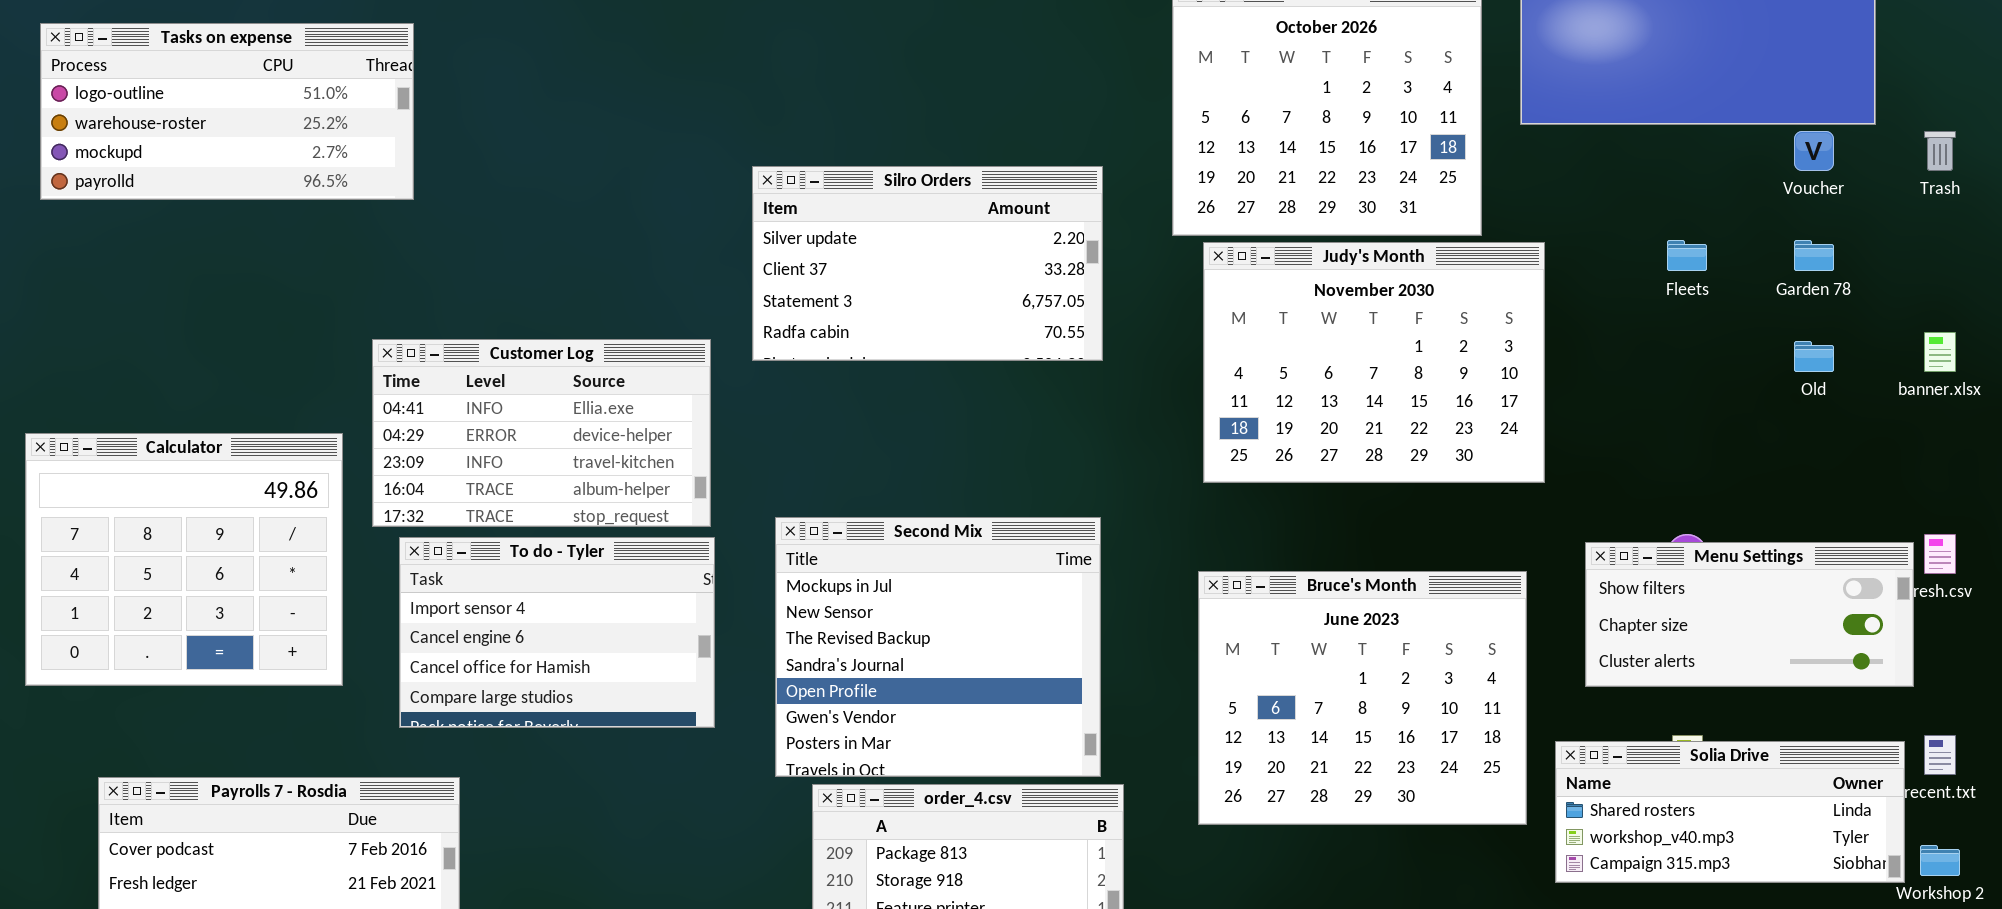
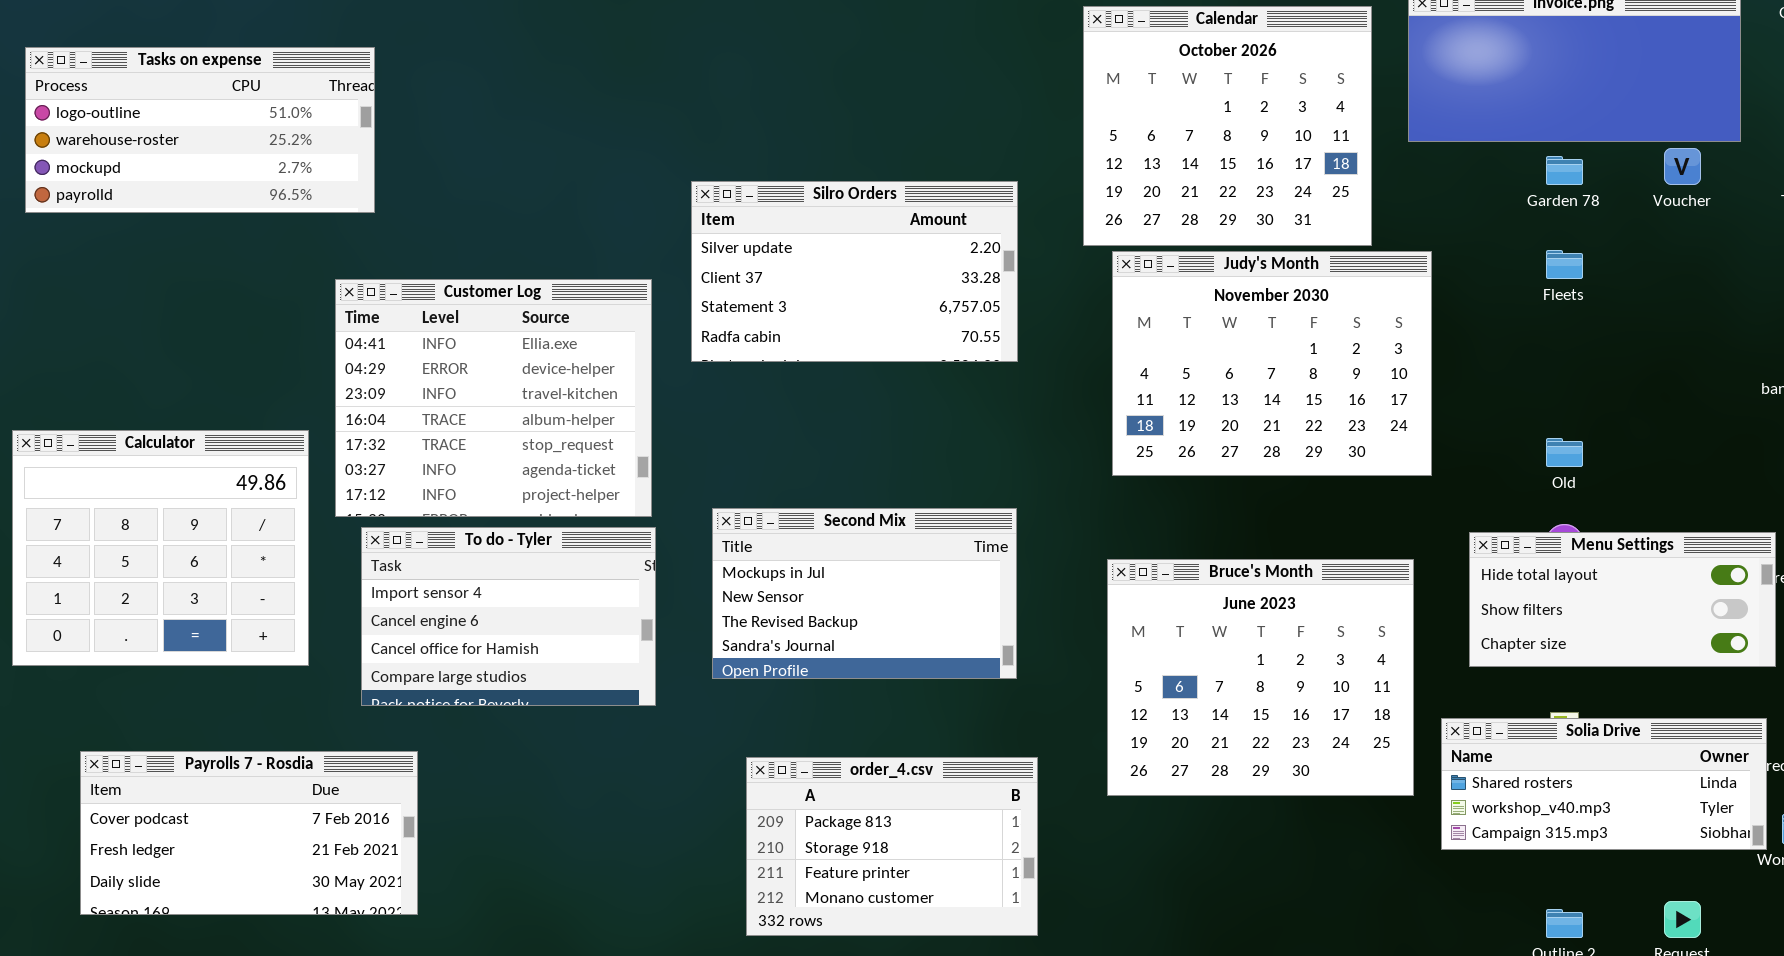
Garden 78: [1794,240,1834,271] -> [1546,156,1583,185], moved
Customer Log: [372,339,711,527] -> [335,279,652,517], resized
Old: [1794,341,1834,372] -> [1546,438,1583,467], moved
Second Mix: [775,517,1101,777] -> [712,508,1017,679], resized
Menu Settings: [1585,542,1914,687] -> [1469,532,1776,667], scrolled up 1 row

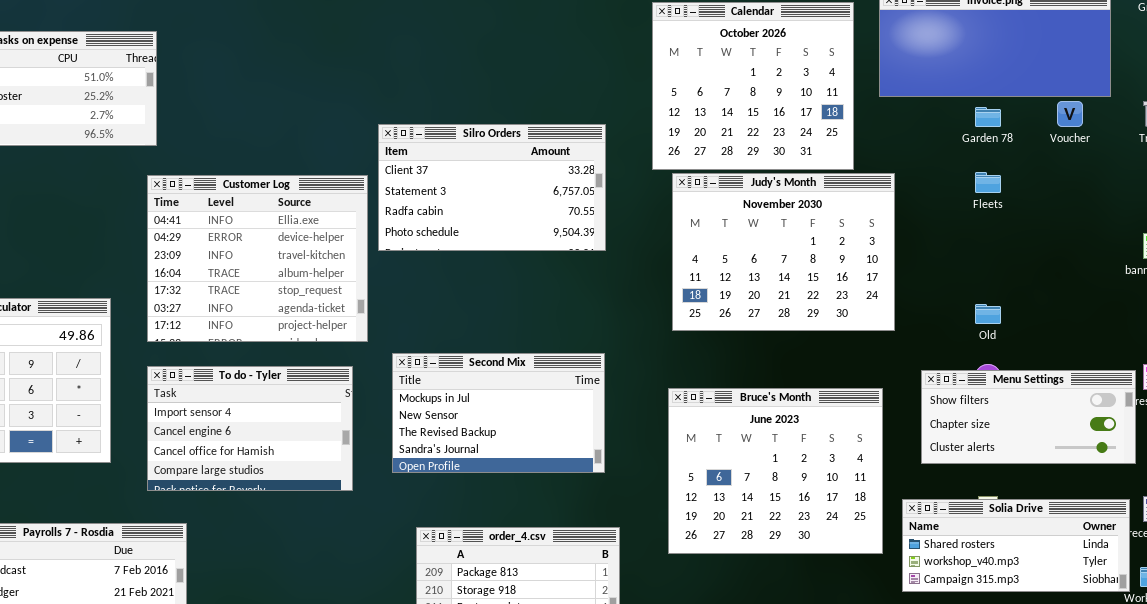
Silro Orders: [691,181,1018,362] -> [378,124,606,251], scrolled down 1 row
Customer Log: [335,279,652,517] -> [147,175,368,342], moved
Menu Settings: [1469,532,1776,667] -> [921,370,1136,464], scrolled down 1 row

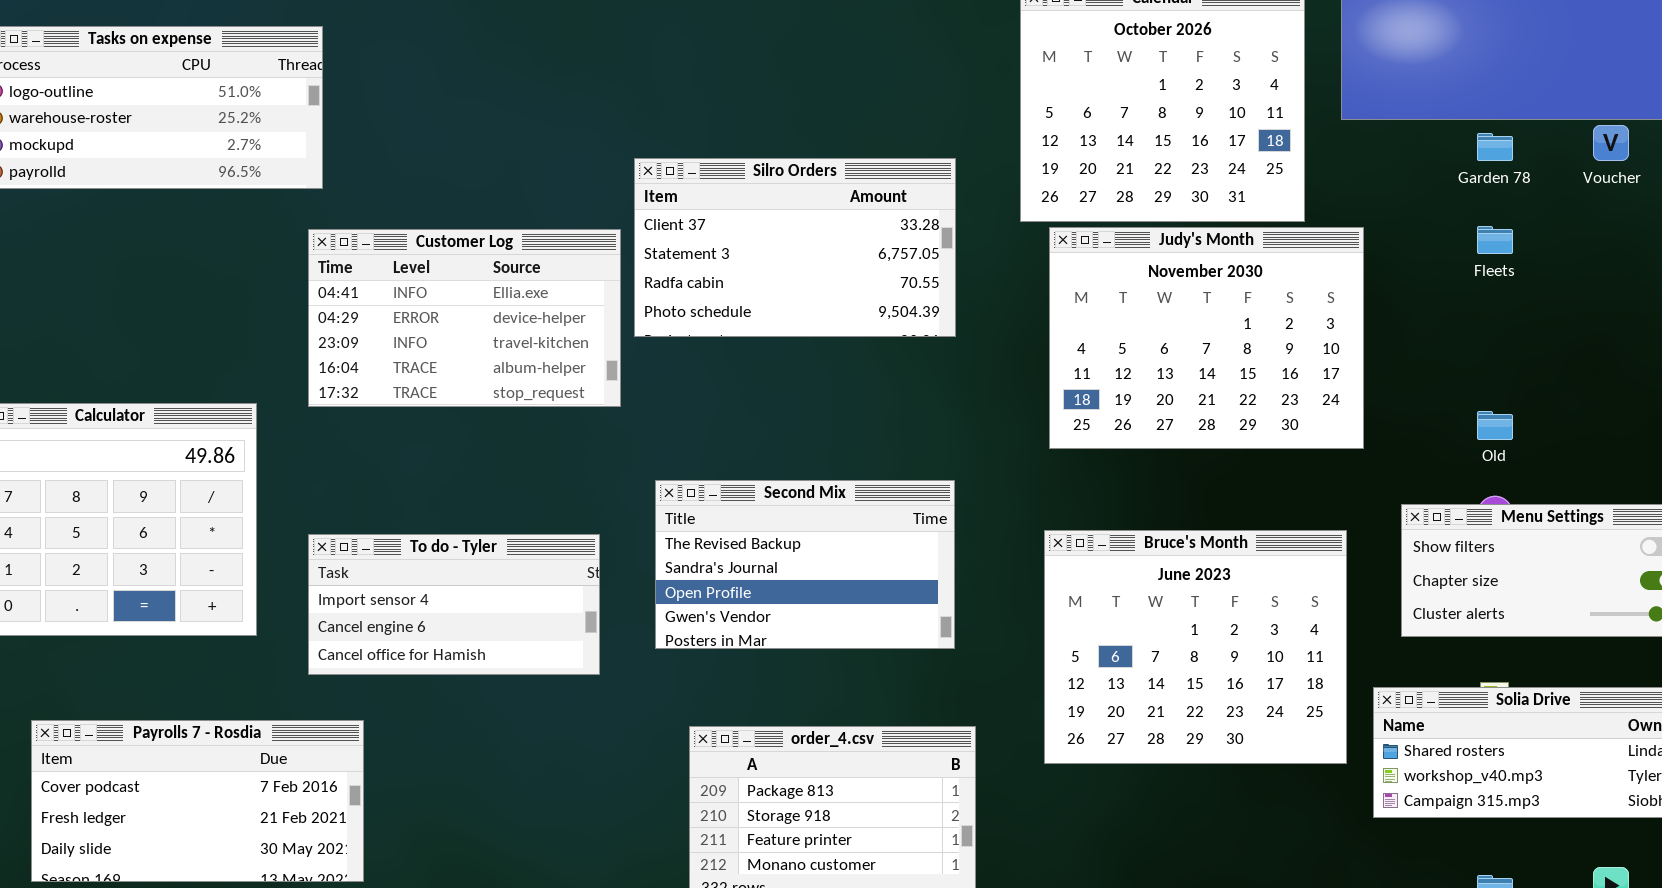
Customer Log: [147,175,368,342] -> [308,229,621,407], resized
Second Mix: [392,353,605,473] -> [655,480,955,649], scrolled down 2 rows
To do - Tyler: [147,366,353,491] -> [308,534,600,675], resized

